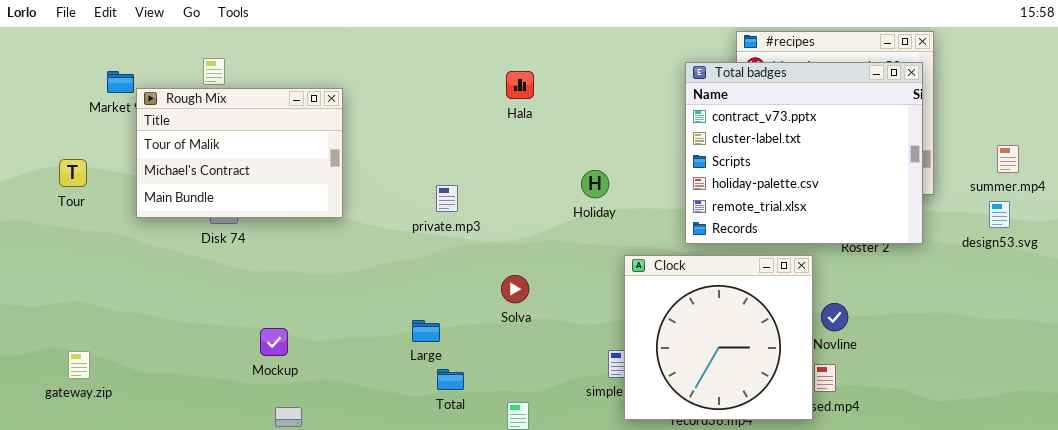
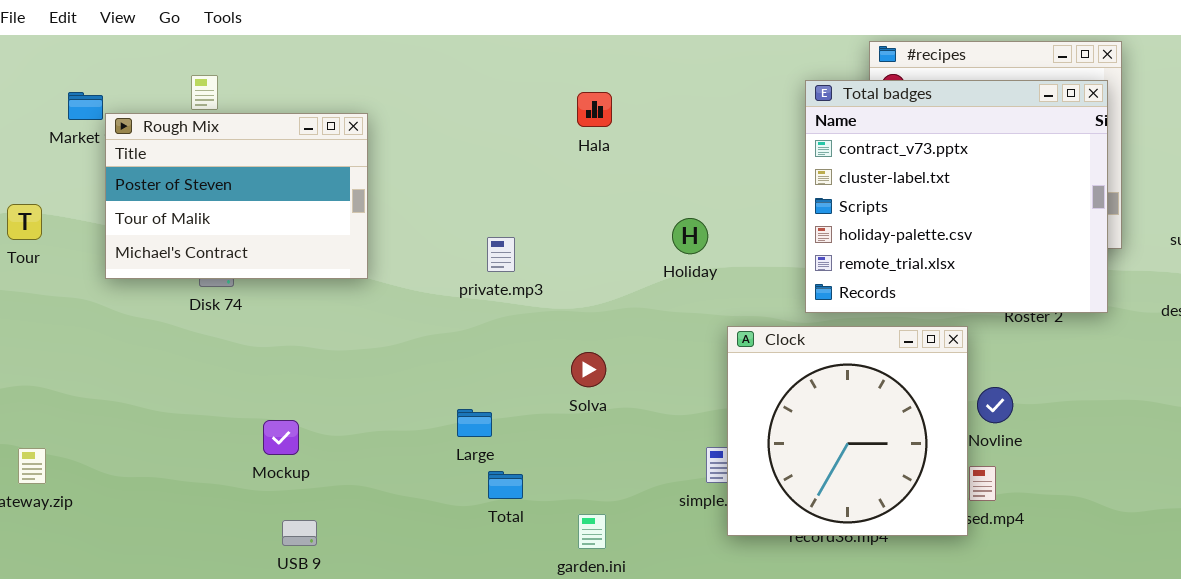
Rough Mix: [136,88,343,218] -> [105,113,368,279], scrolled up 1 row

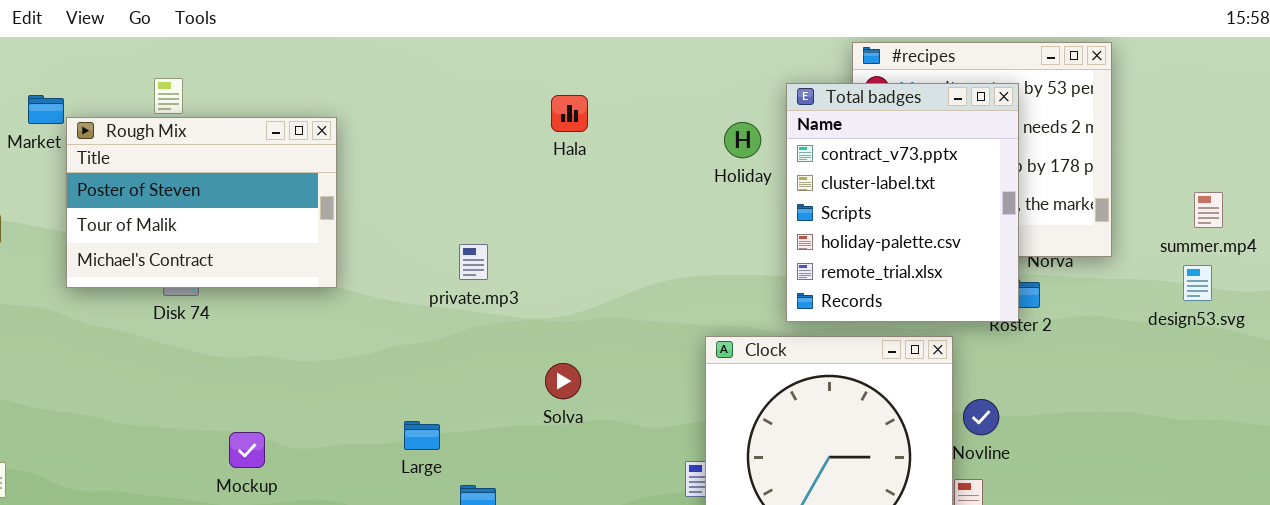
Total badges: [805,80,1108,313] -> [786,83,1019,322], resized
Holiday: [672,218,708,254] -> [724,122,761,158], moved
Large: [457,409,492,437] -> [404,421,440,450], moved

